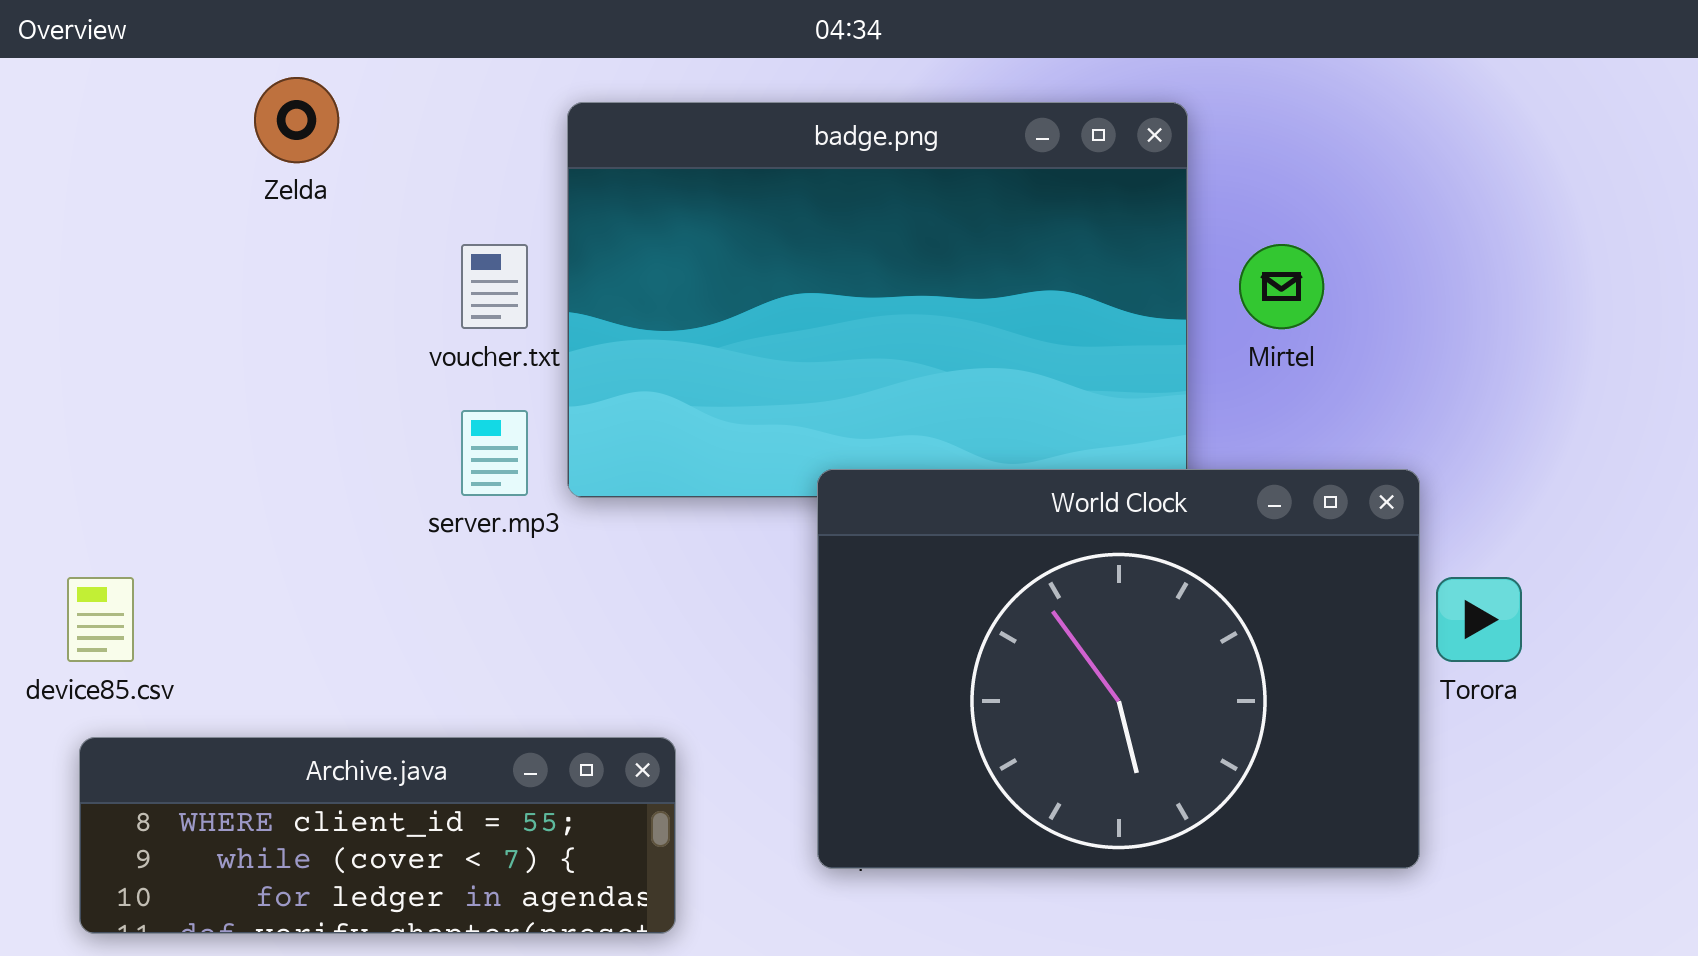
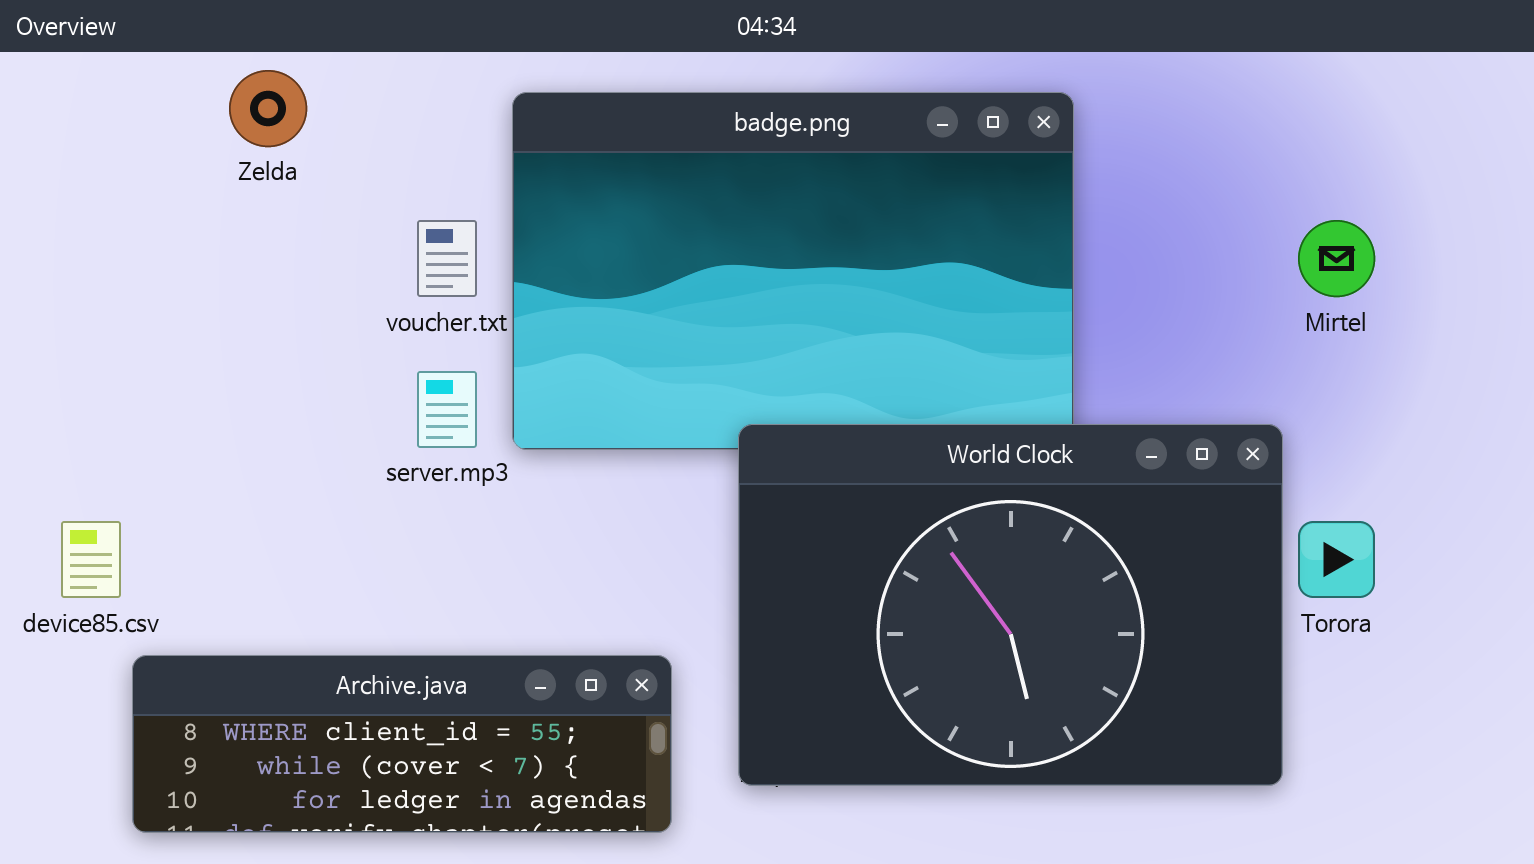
Mirtel: [1239,244,1324,329] -> [1298,220,1375,297], moved
Archive.java: [79,737,676,934] -> [132,655,672,833], moved

